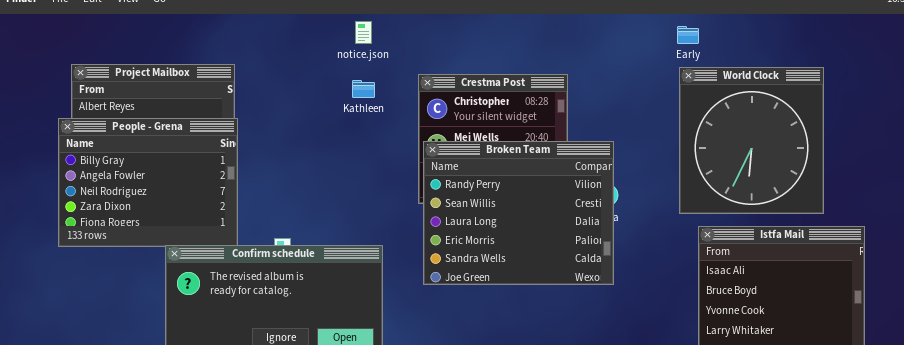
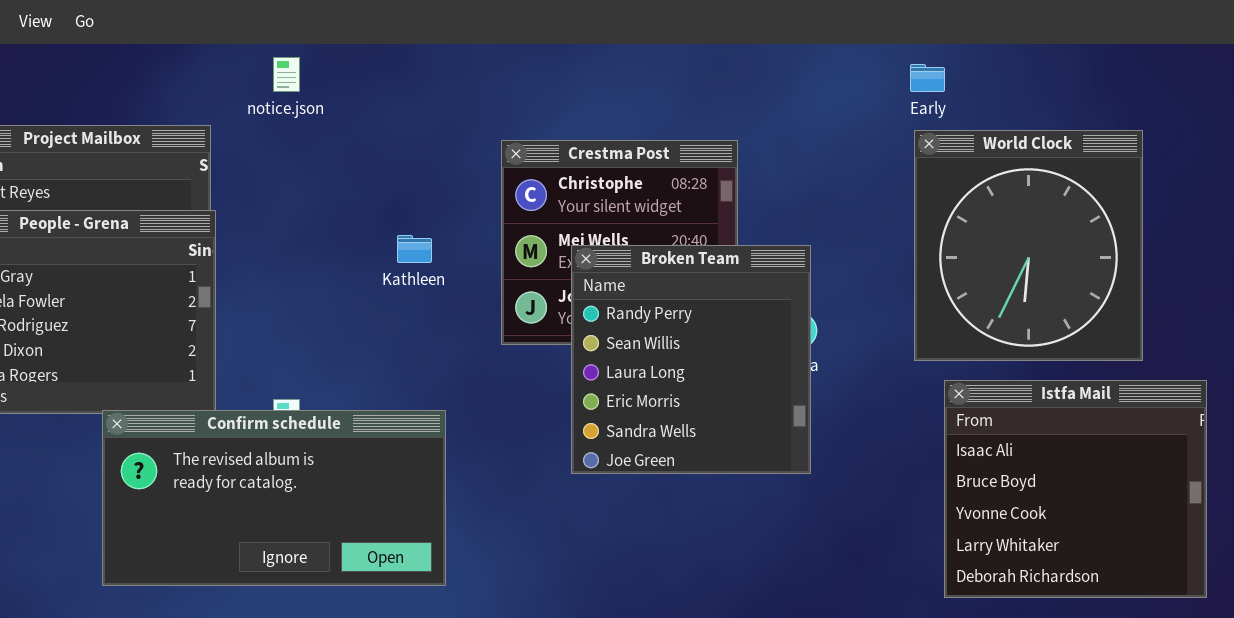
notice.json: [355,21,372,44] -> [273,57,300,92], moved
Kathleen: [352,80,375,98] -> [397,235,432,263], moved
Broken Team: [423,141,614,285] -> [571,245,811,474], resized

